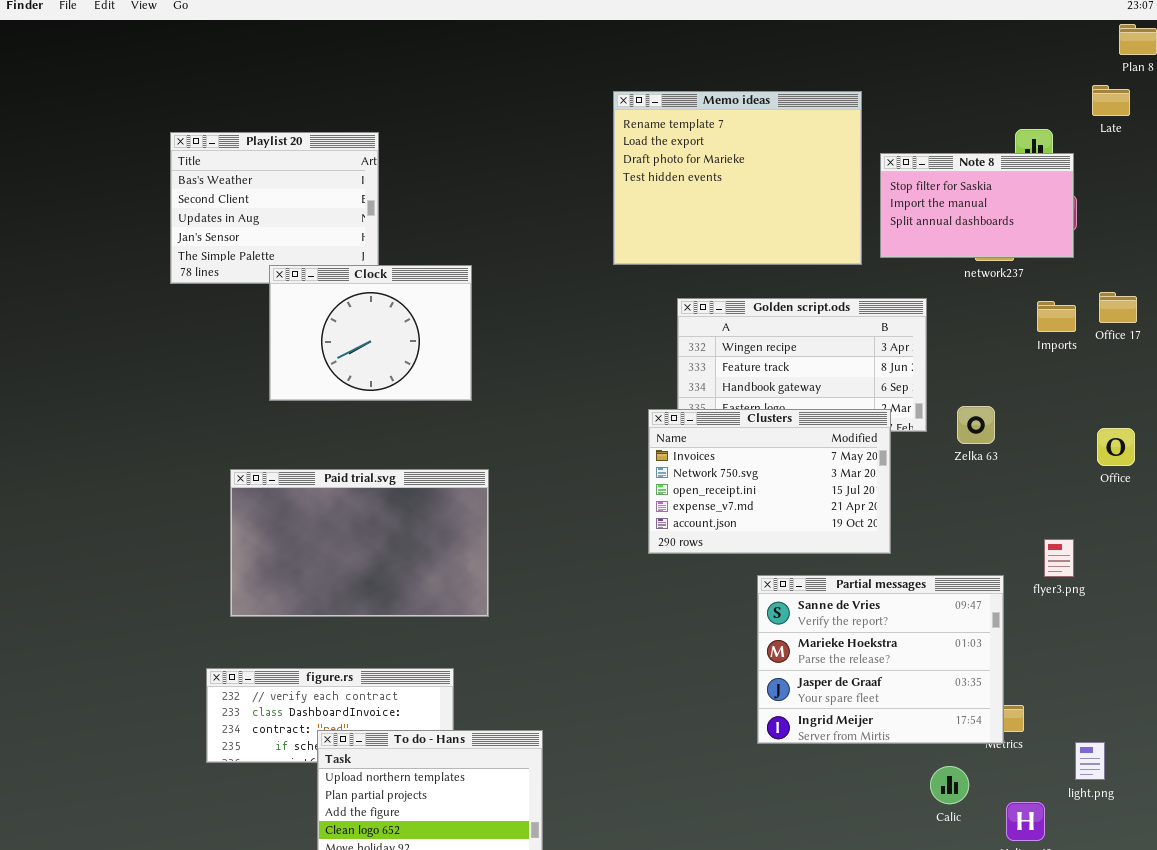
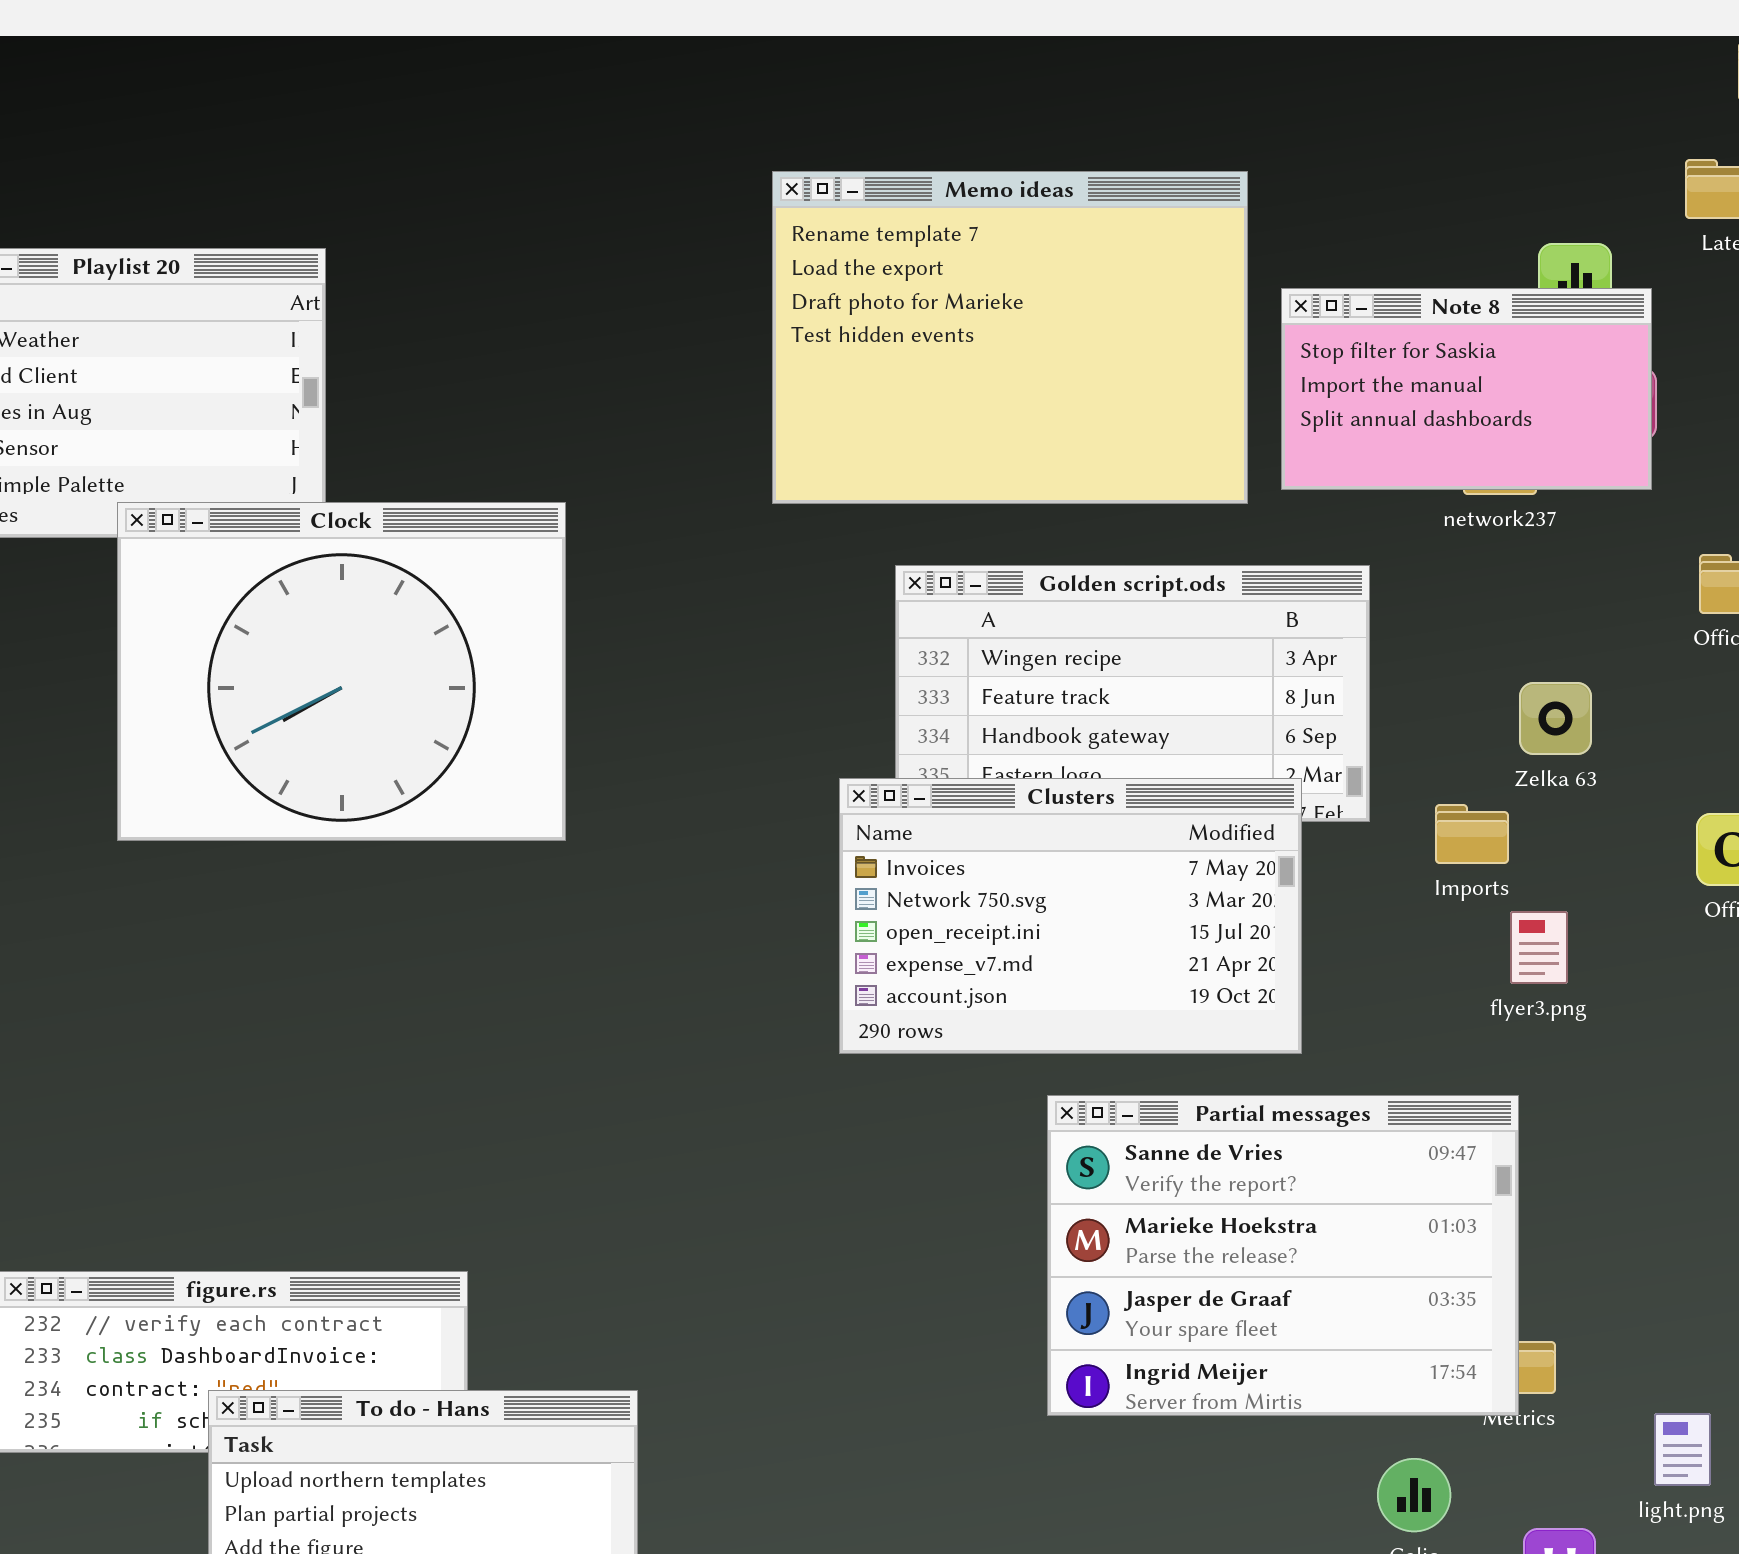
Clock: [269,265,472,401] -> [117,502,566,841], resized
Imports: [1037,301,1076,332] -> [1435,804,1509,864], moved
Zelka 63: [957,406,995,444] -> [1519,682,1592,755], moved
Paid trial.svg: [230,469,489,617] -> none, closed
flyer3.png: [1044,539,1074,577] -> [1510,911,1568,984], moved

